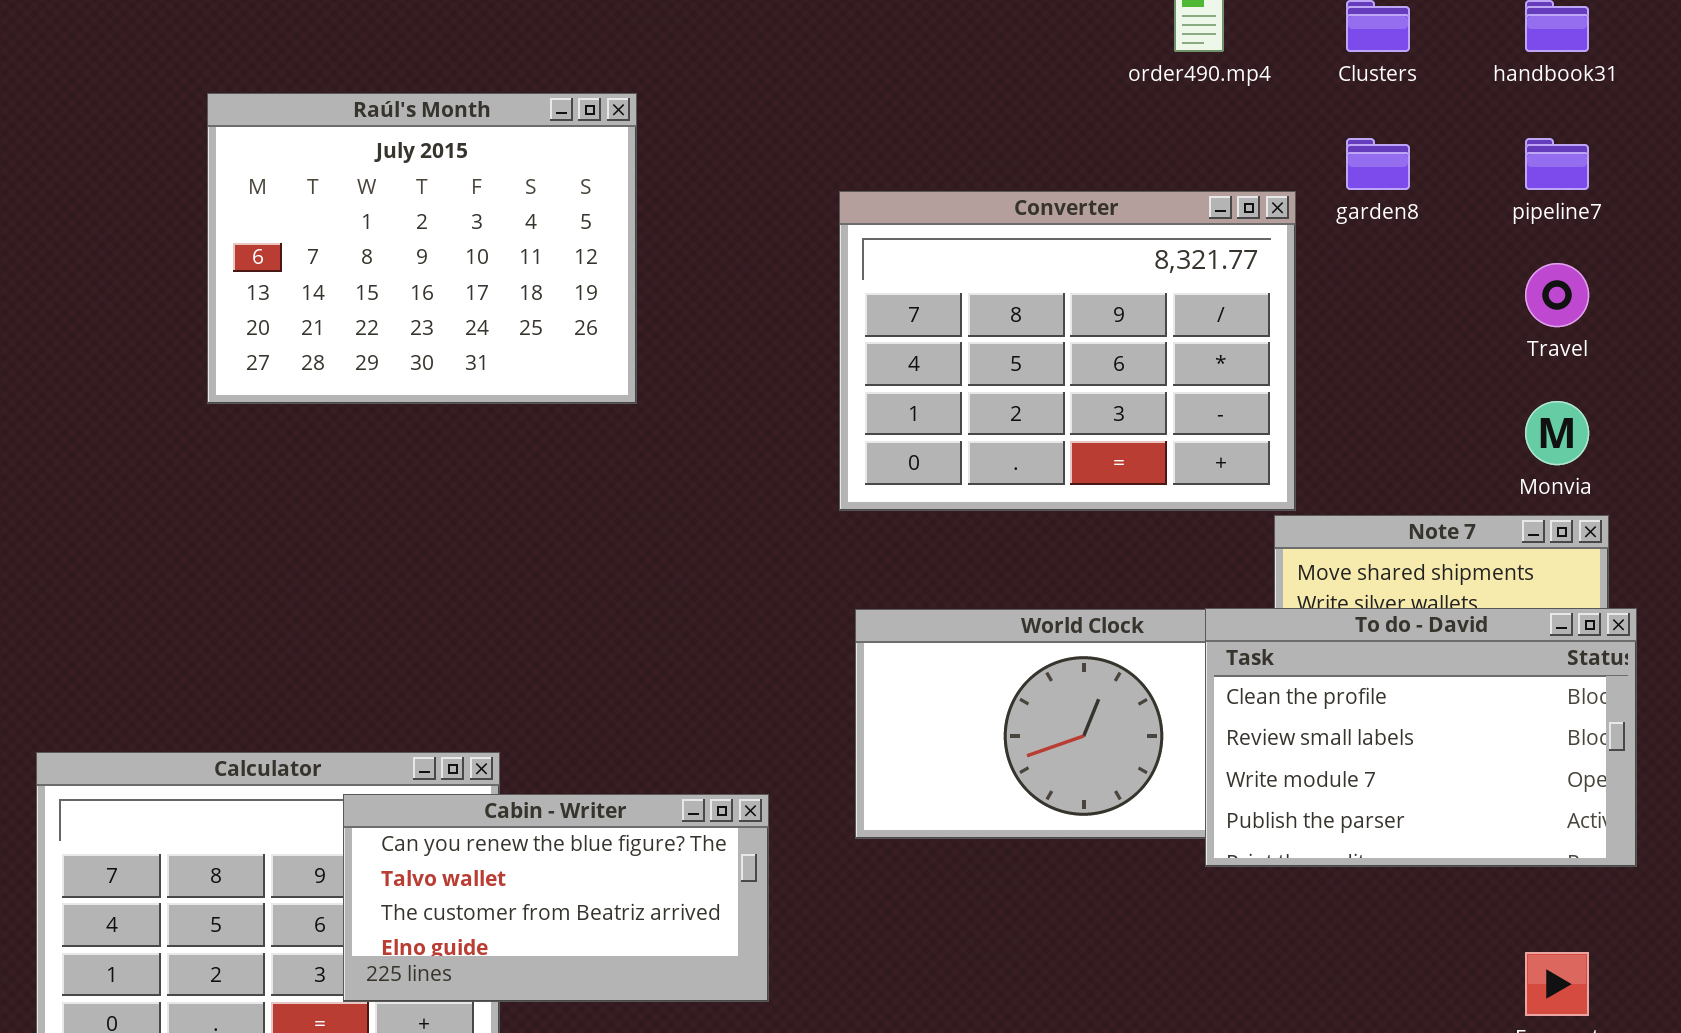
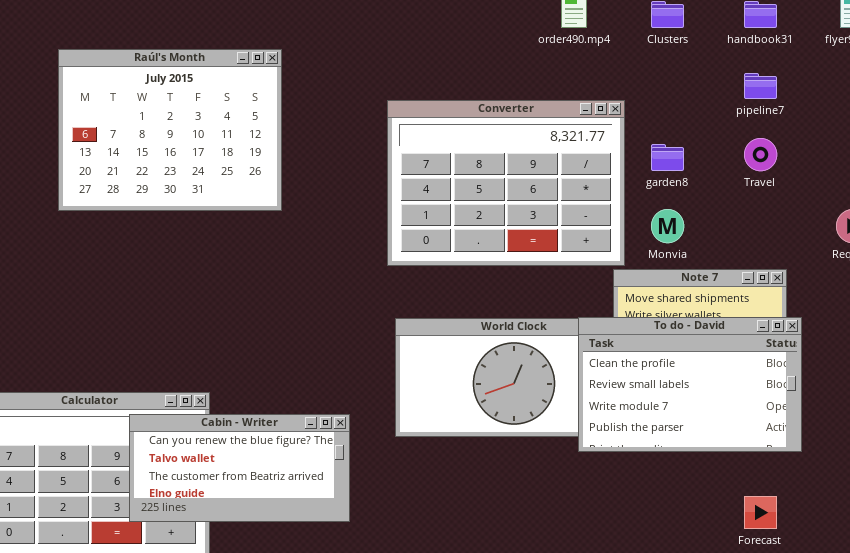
garden8: [1346,138,1410,190] -> [651,144,684,171], moved
Monvia: [1525,401,1589,465] -> [651,209,684,243], moved

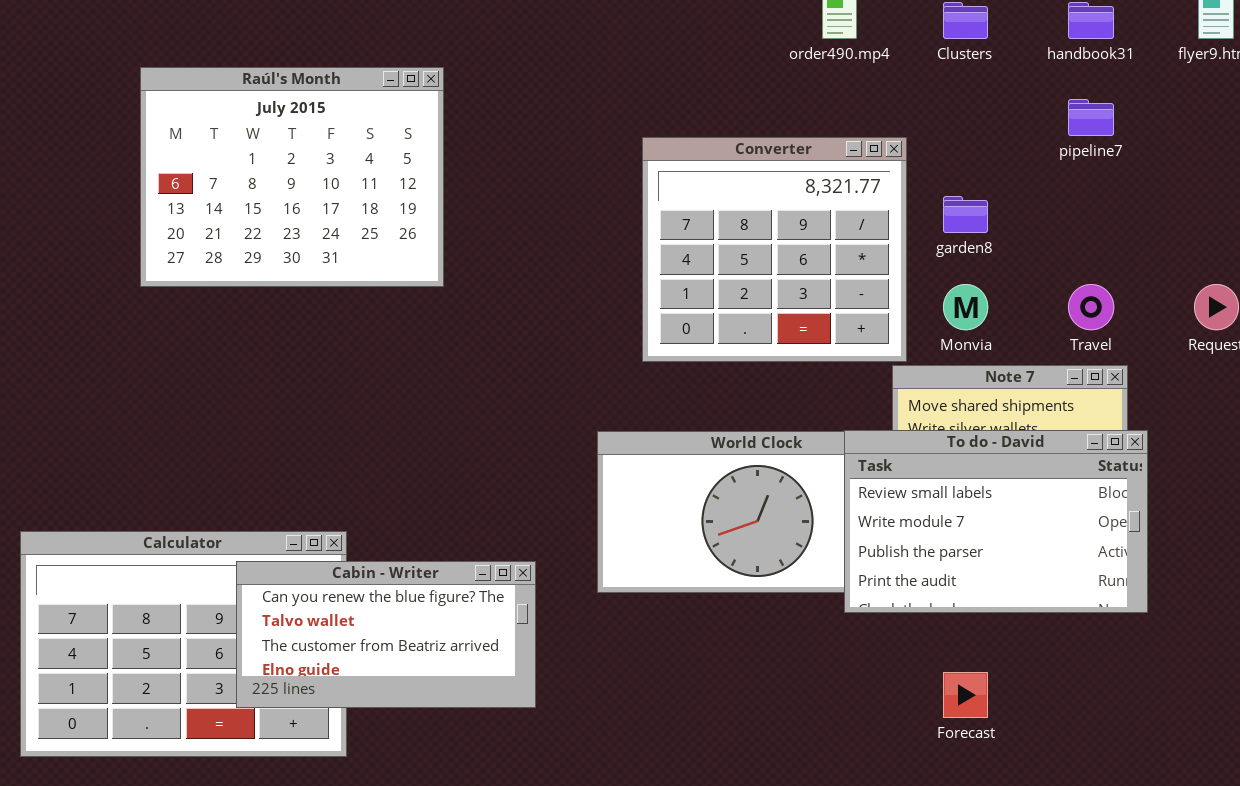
Converter: [387,100,625,266] -> [642,137,907,362], resized
Travel: [744,138,777,171] -> [1068,284,1114,330], moved
To do - David: [578,317,802,452] -> [844,430,1148,613], scrolled down 1 row
Forecast: [744,496,777,529] -> [943,672,988,718], moved

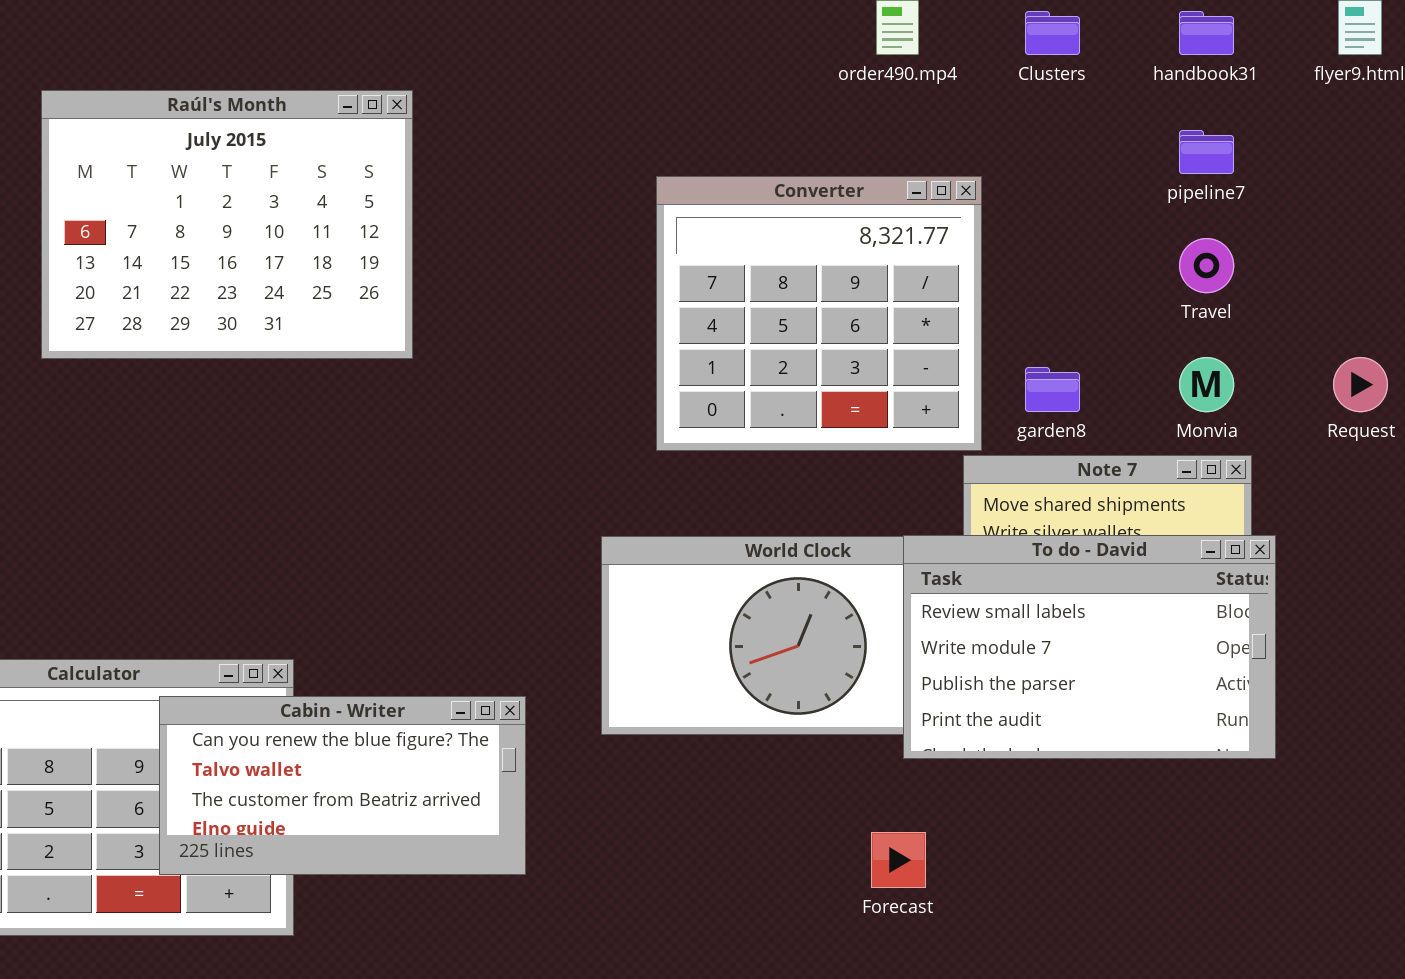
garden8: [943,196,988,233] -> [1025,367,1080,412], moved
Monvia: [943,284,988,330] -> [1179,357,1234,412], moved
Travel: [1068,284,1114,330] -> [1179,238,1234,293], moved
Forecast: [943,672,988,718] -> [871,832,926,888], moved

